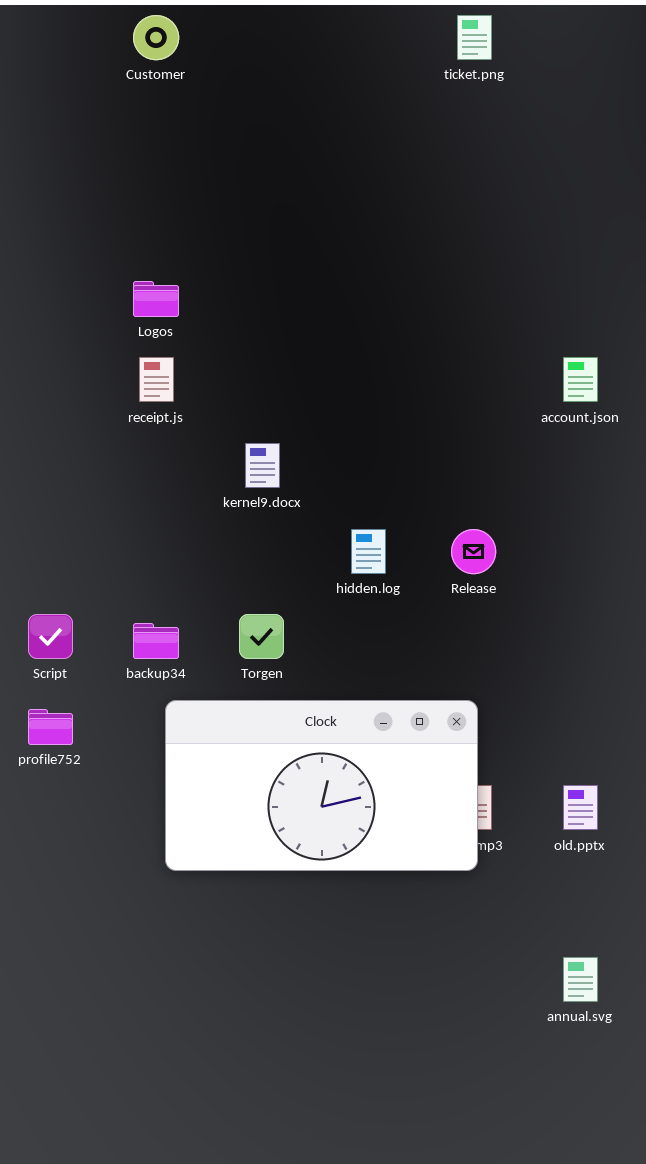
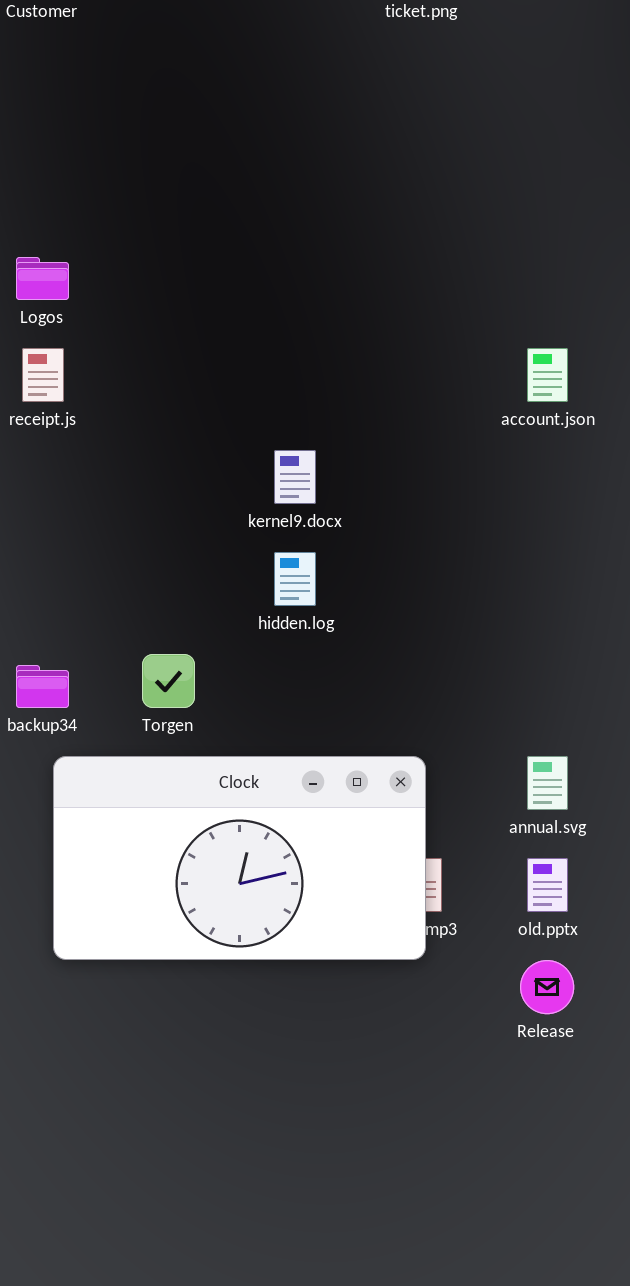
kernel9.docx: [245,443,280,488] -> [274,450,316,504], moved
Release: [451,529,496,574] -> [520,960,574,1014], moved
annual.svg: [563,957,598,1002] -> [527,756,568,810], moved

